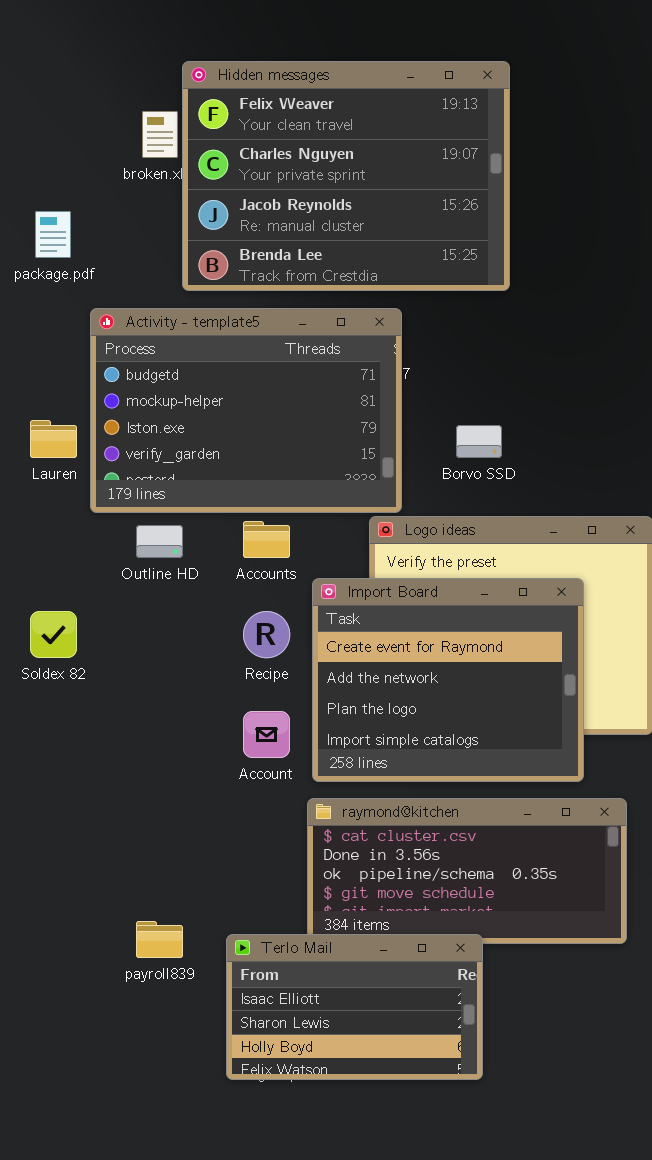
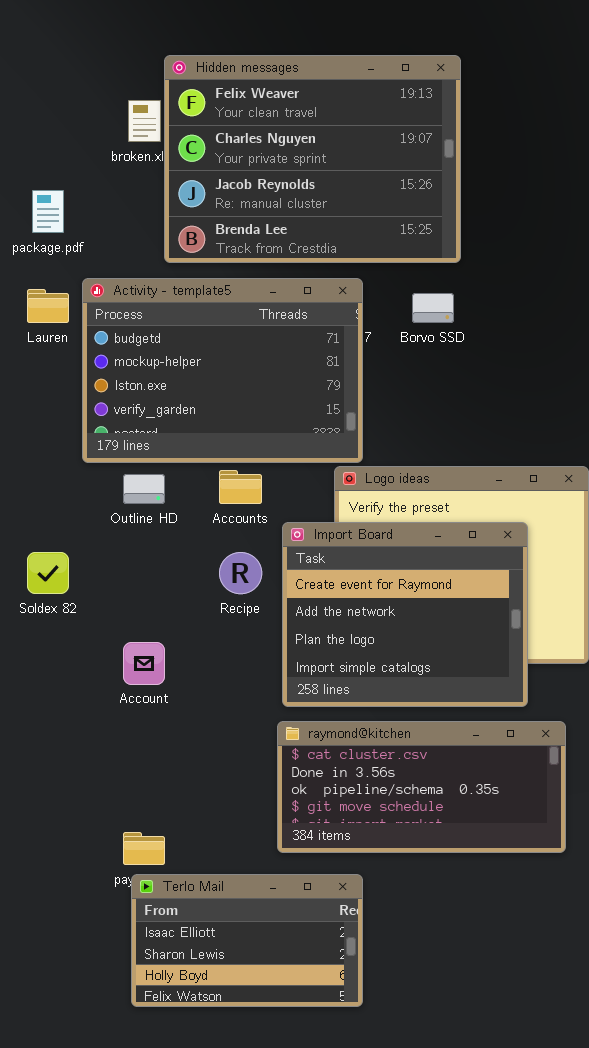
Lauren: [30,420,77,458] -> [27,289,69,323], moved
Borvo SSD: [456,425,502,458] -> [412,293,454,323], moved
Account: [243,711,290,758] -> [123,642,165,685], moved
Terlo Mail: [226,934,483,1080] -> [131,874,363,1007], moved

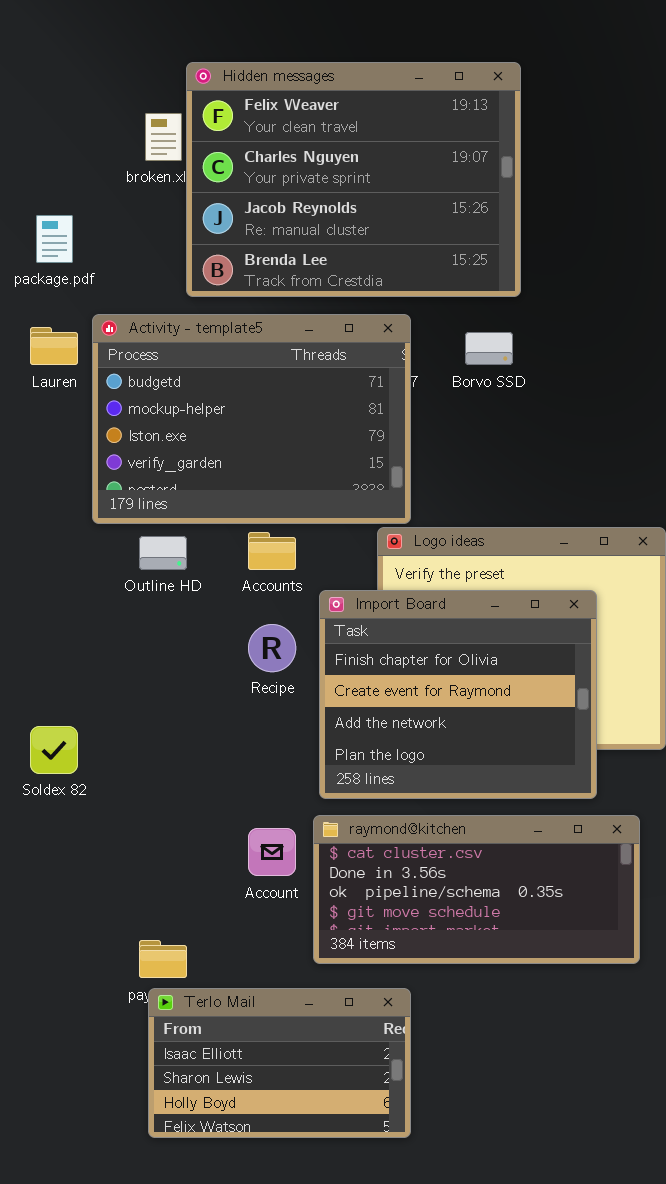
Import Board: [282,522,528,707] -> [319,590,597,799], scrolled up 1 row
Soldex 82: [27,552,69,594] -> [30,726,78,774], moved
Account: [123,642,165,685] -> [248,828,296,876], moved

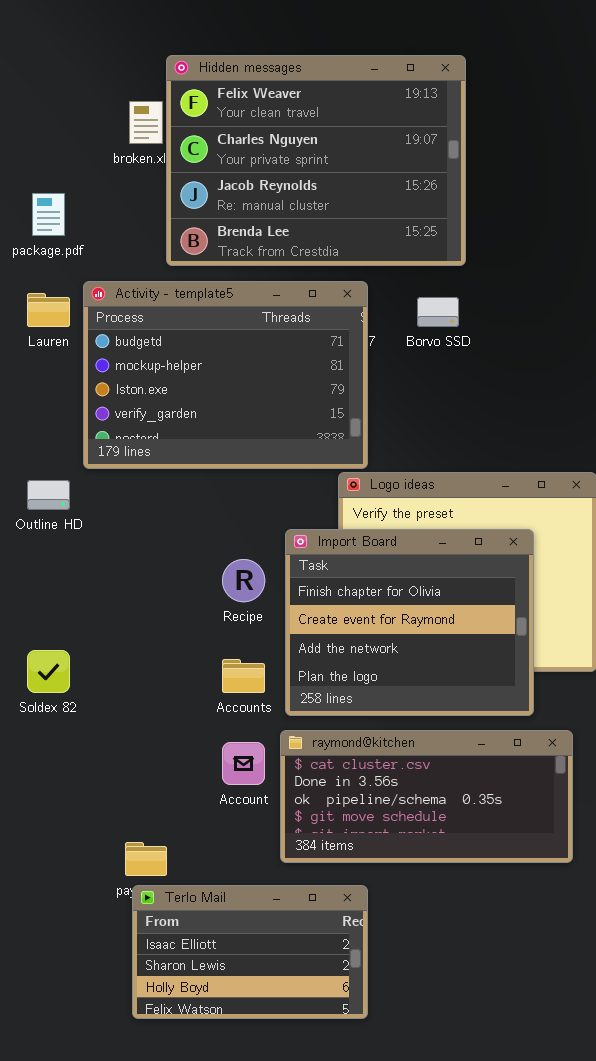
Accounts: [248,532,296,570] -> [222,659,265,693], moved
Outline HD: [139,536,187,570] -> [27,480,70,510], moved

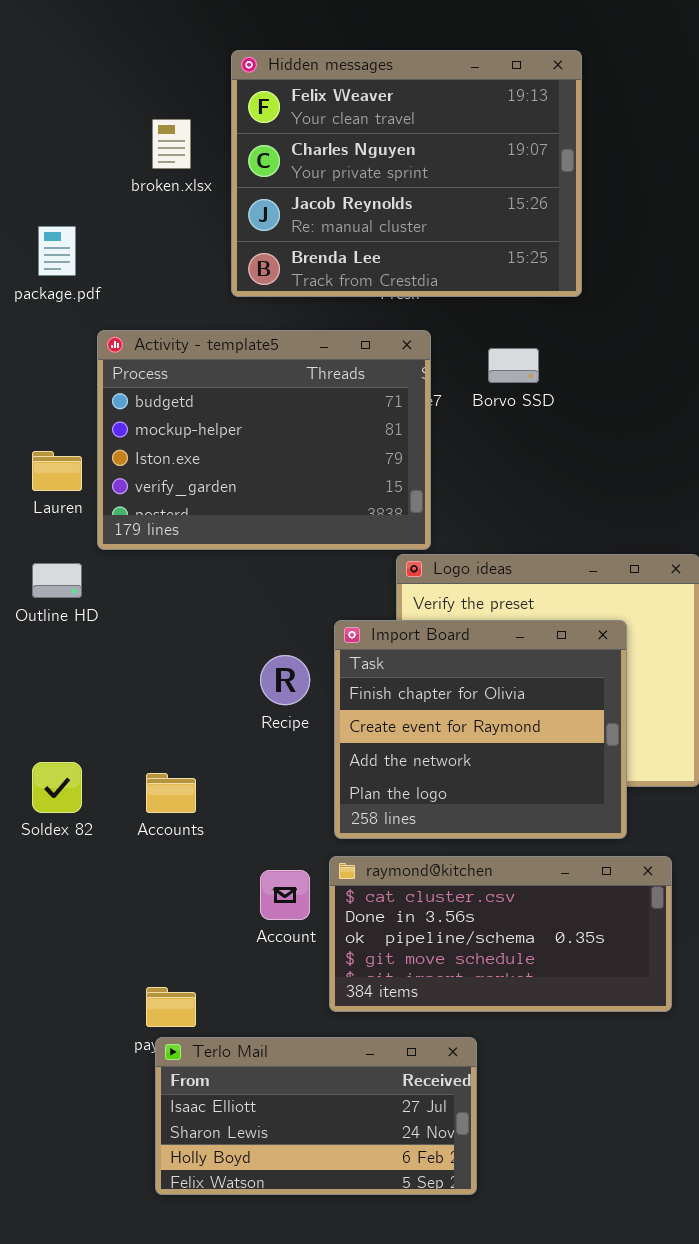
Hidden messages: [166,55,466,266] -> [231,50,582,297], moved
Lauren: [27,293,70,327] -> [32,451,82,491], moved
Accounts: [222,659,265,693] -> [146,773,196,813], moved
Terlo Mail: [132,885,368,1019] -> [155,1037,477,1195], resized

